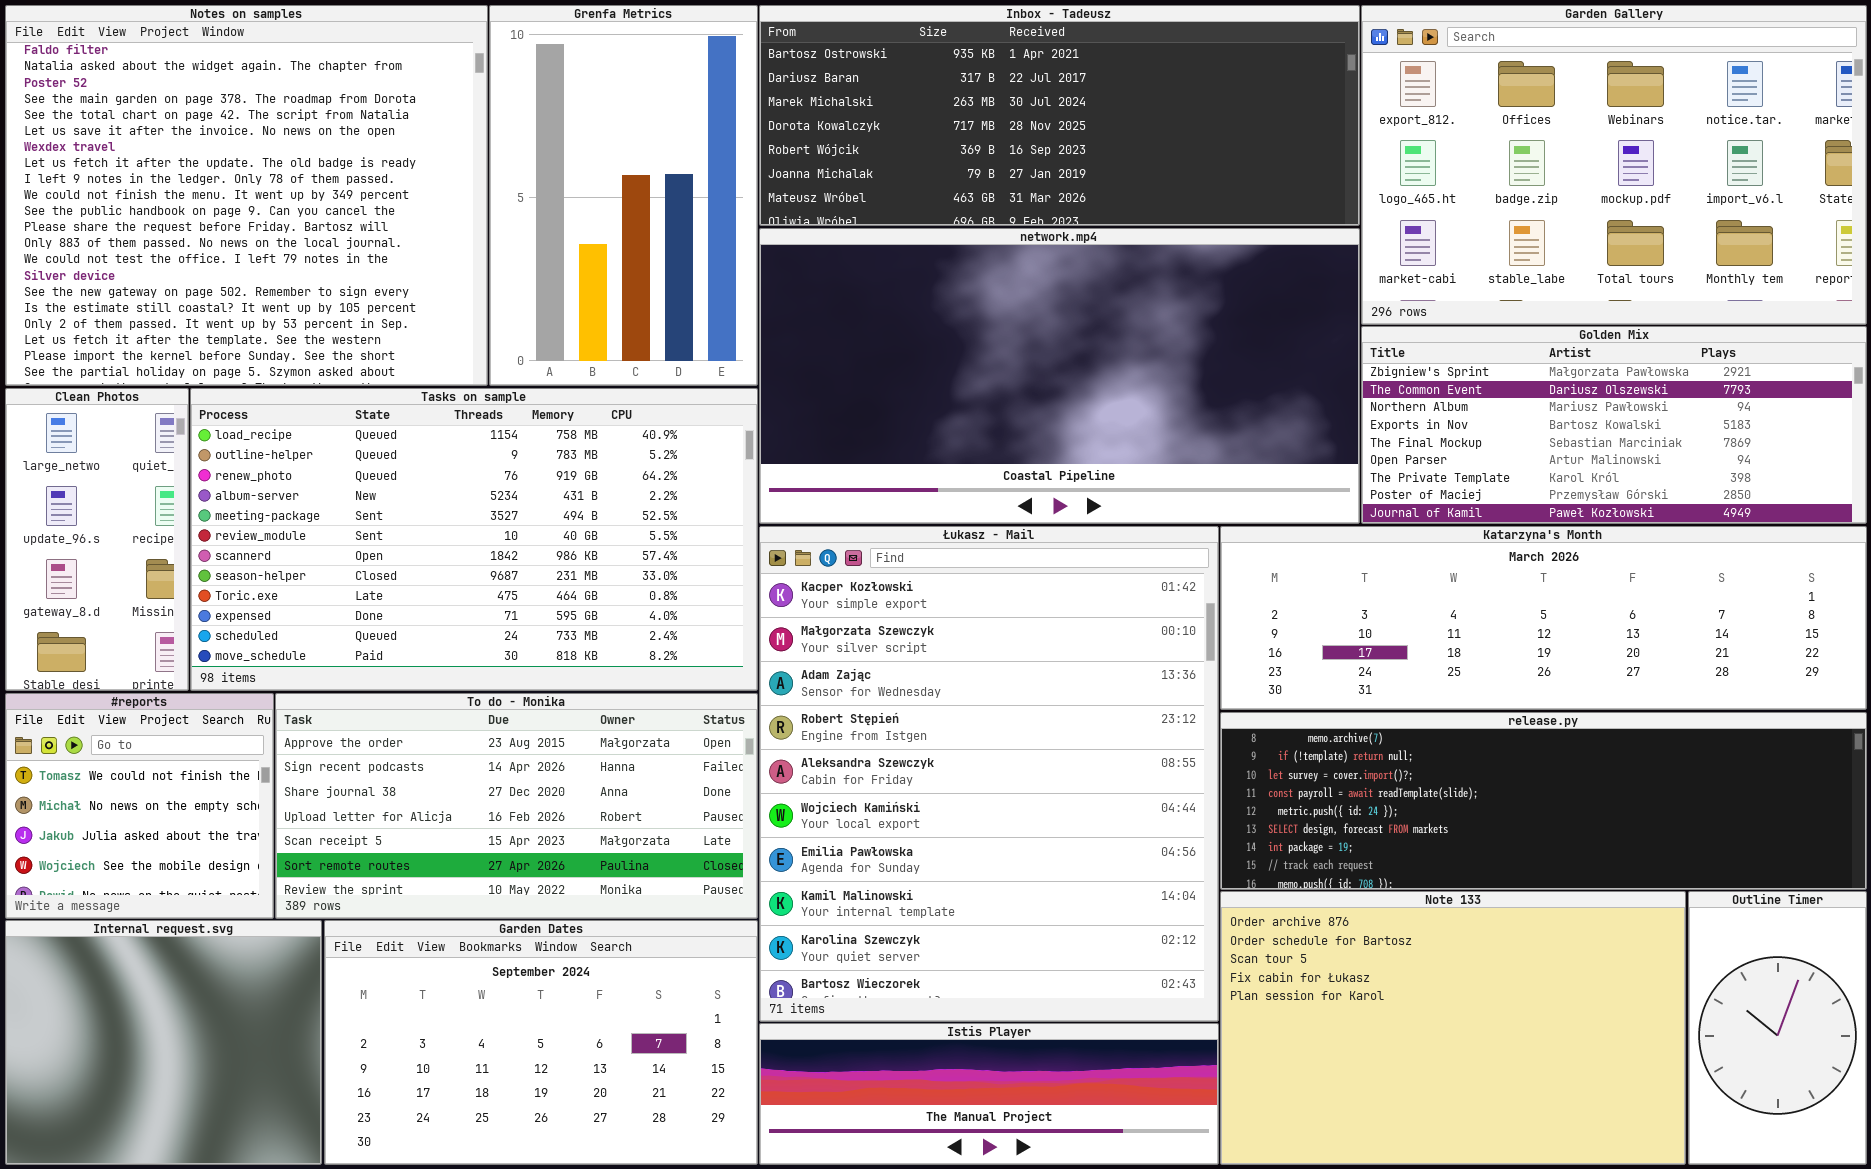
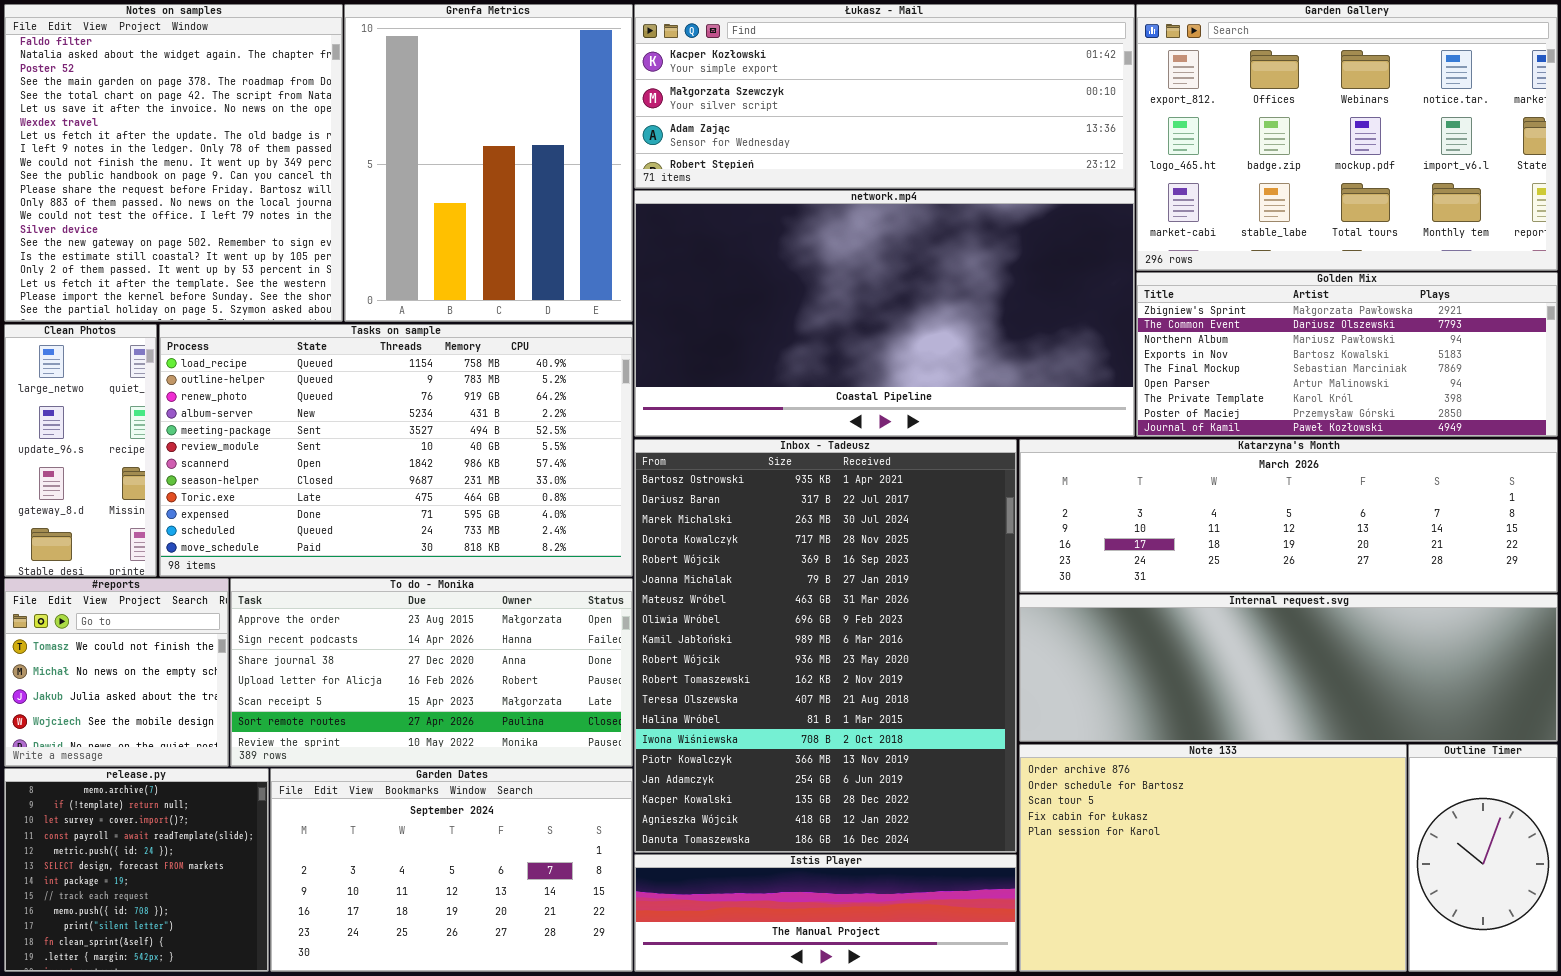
Notes on samples: [5,5,488,386] -> [4,4,343,322], resized
Grenfa Metrics: [489,5,758,386] -> [344,4,633,322], resized
Inbox - Tadeusz: [759,5,1360,226] -> [634,439,1017,853], moved, resized
Łukasz - Mail: [759,526,1219,1022] -> [634,4,1135,189], moved, resized
release.py: [1220,712,1867,890] -> [4,768,269,972], moved, resized
Internal request.svg: [5,920,322,1165] -> [1019,594,1558,742], moved, resized

